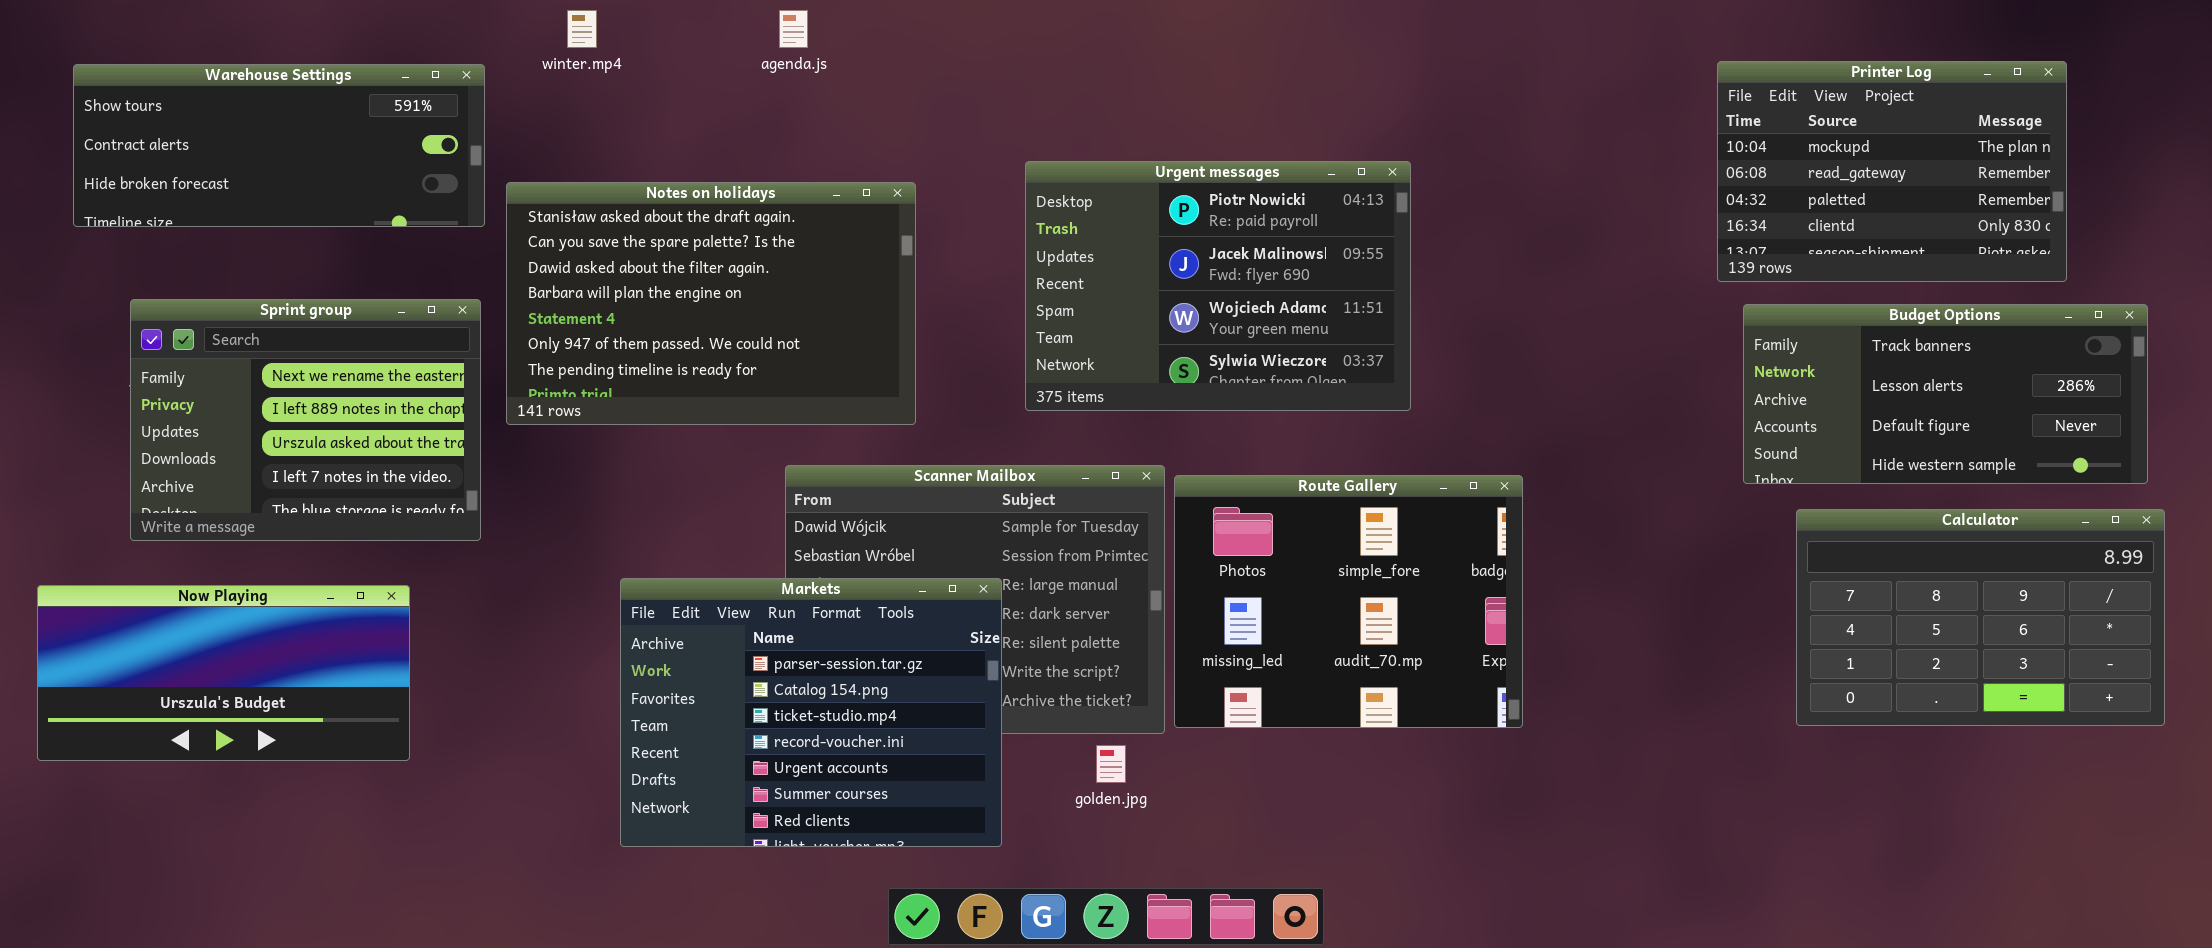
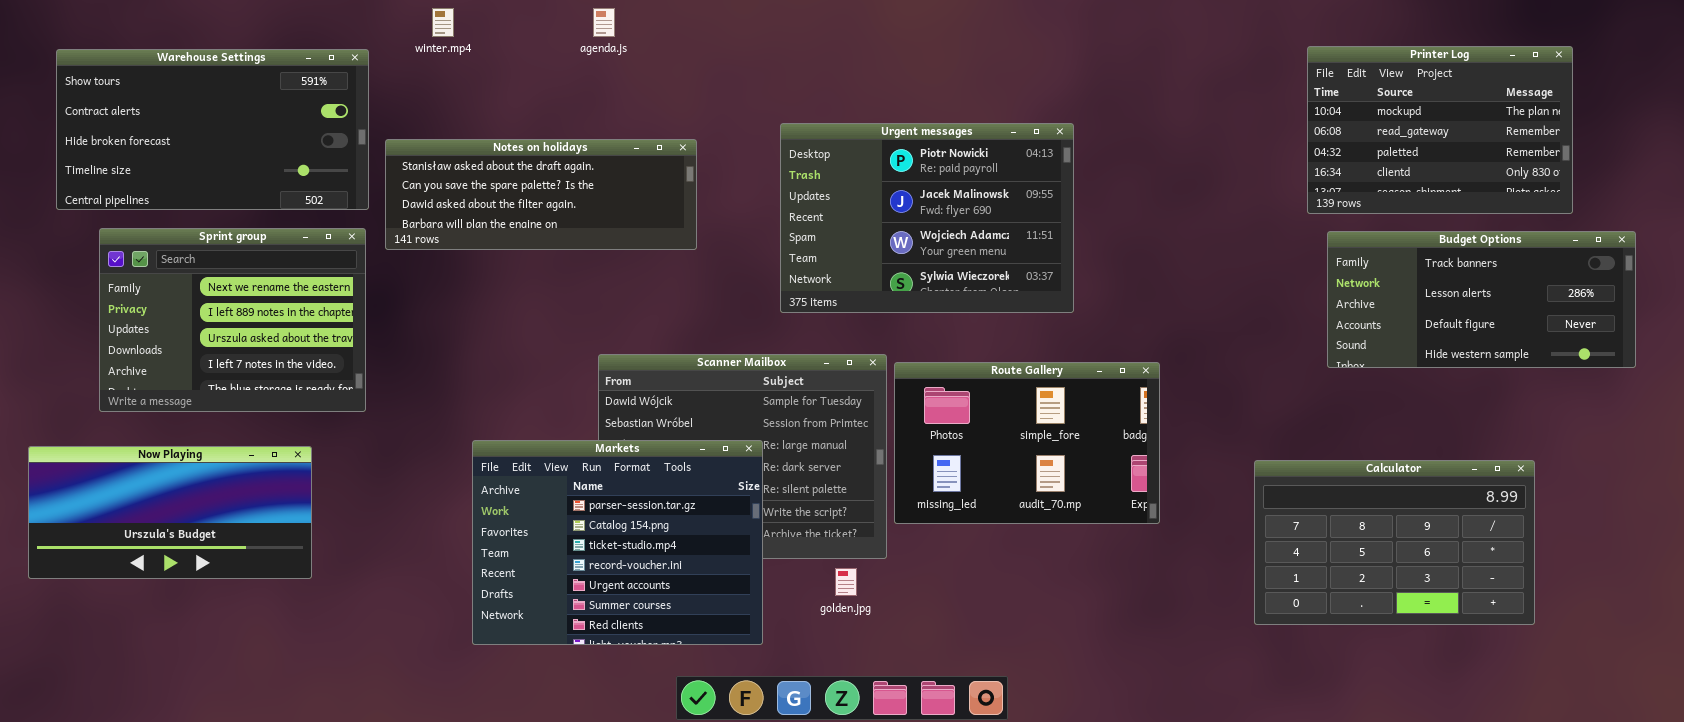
Warehouse Settings: [73,64,485,227] -> [56,49,369,210], resized
Notes on holidays: [506,182,916,425] -> [385,139,697,250], resized
Route Gallery: [1174,475,1523,728] -> [894,362,1160,524], resized
Calculator: [1796,509,2165,726] -> [1254,460,1535,625], moved

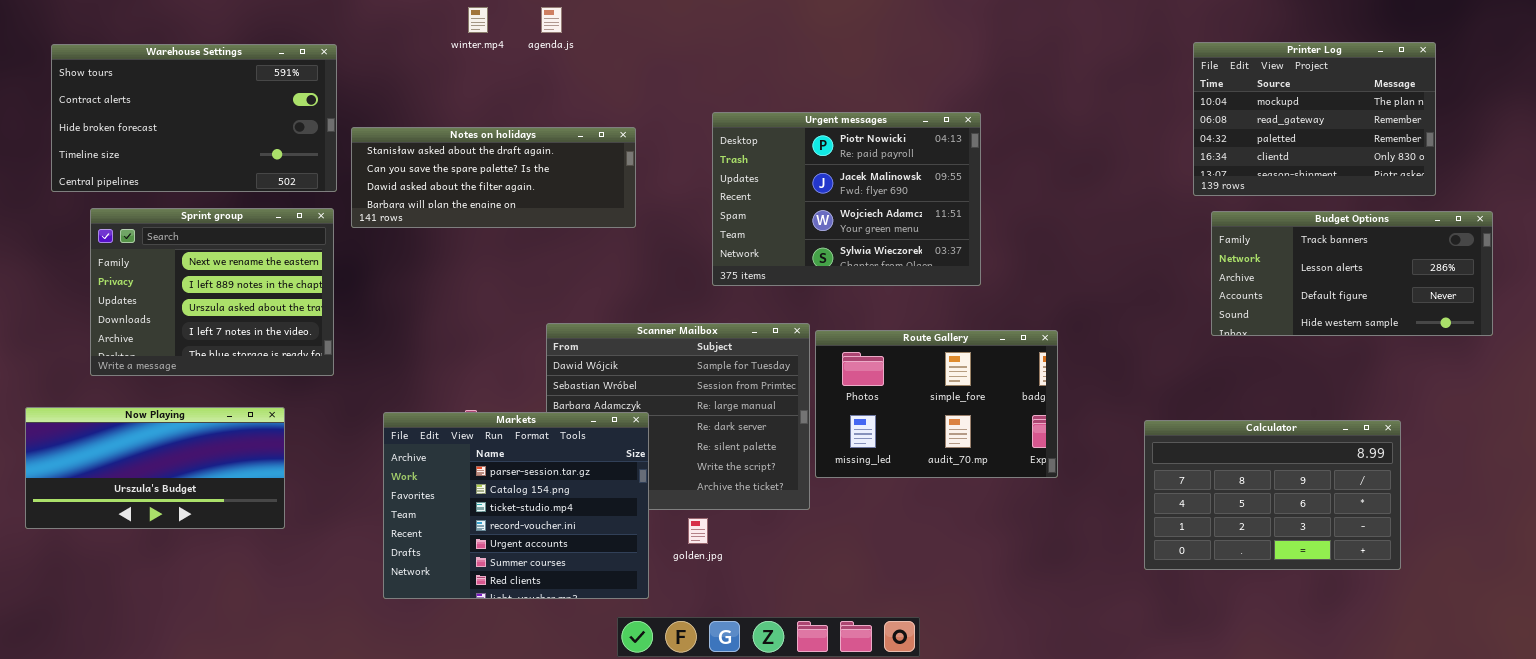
winter.mp4: [432,8,454,37] -> [468,7,488,33], moved
Markets: [472,440,763,645] -> [383,412,649,599], moved
golden.jpg: [835,568,857,596] -> [688,518,708,544], moved

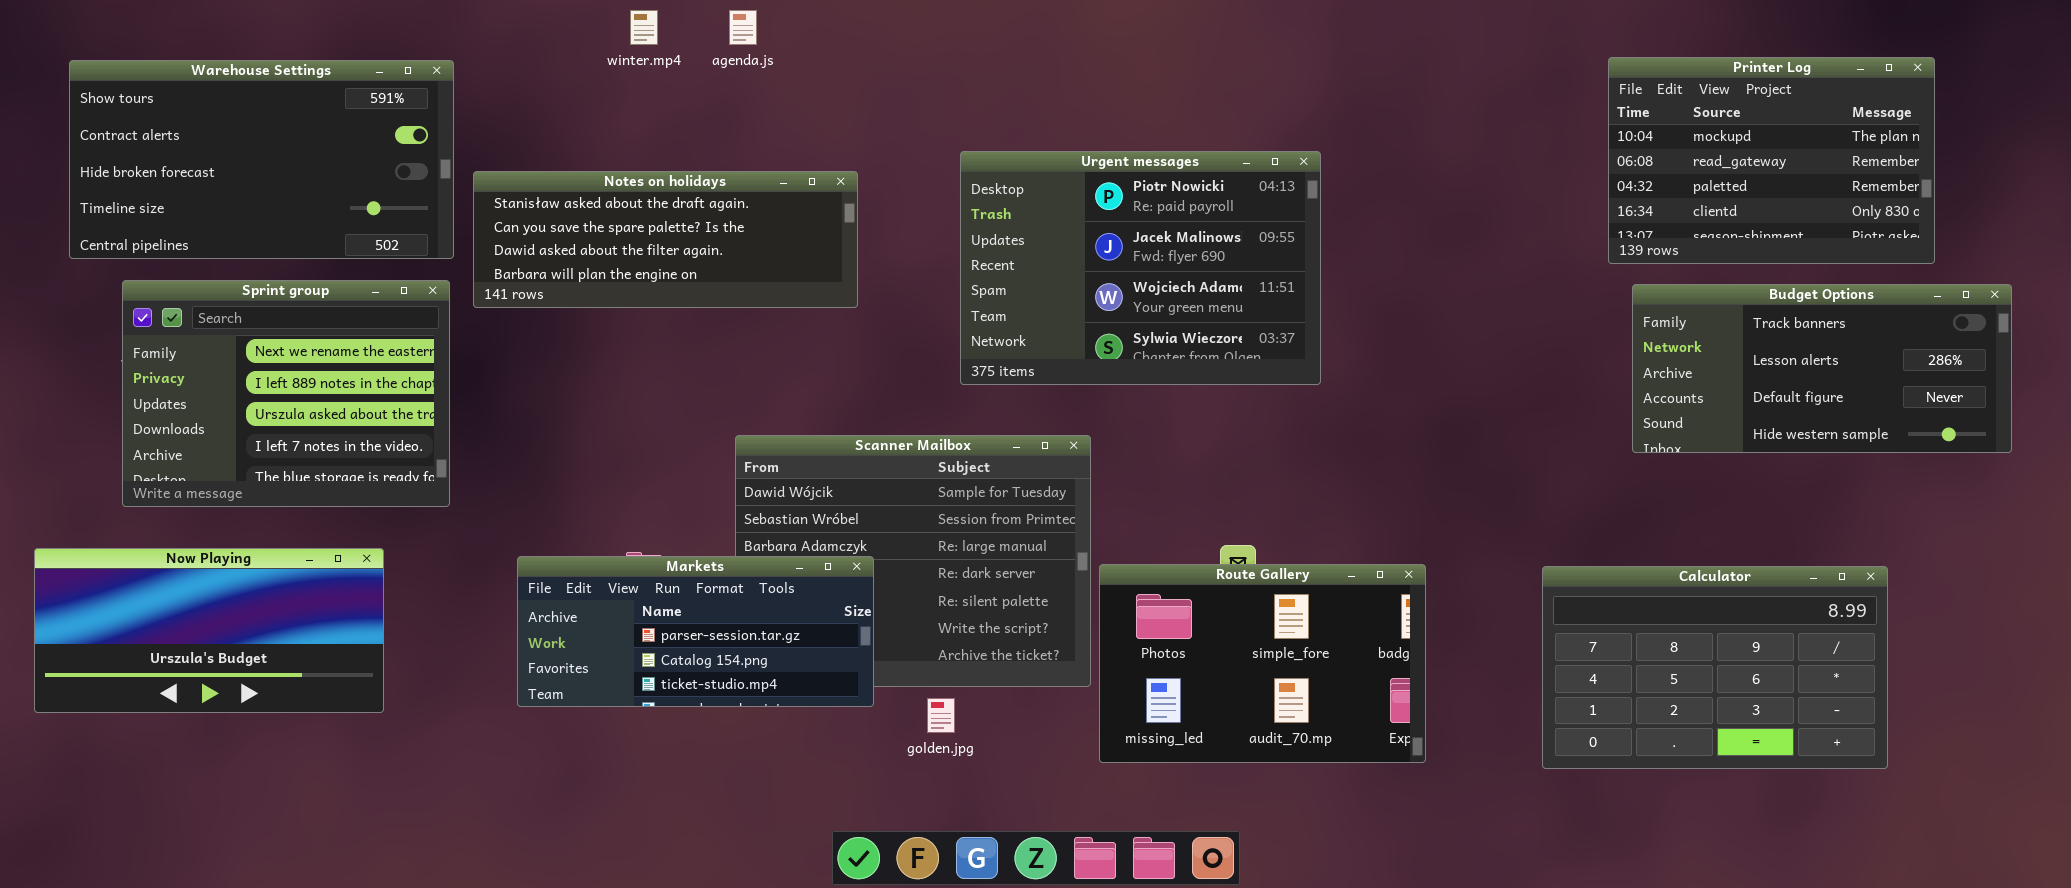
Route Gallery: [815,330,1058,478] -> [1099,564,1426,763], moved
Markets: [383,412,649,599] -> [517,556,874,707], resized

